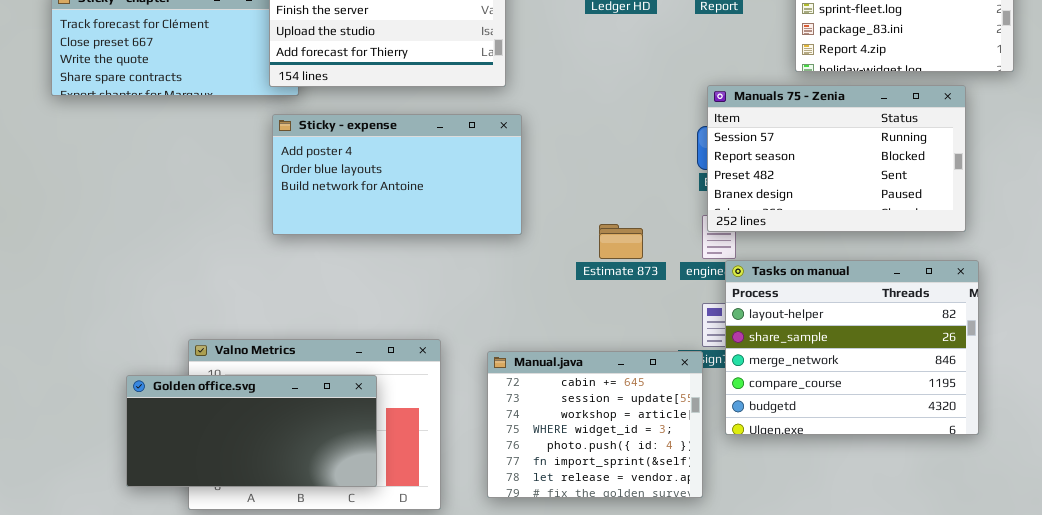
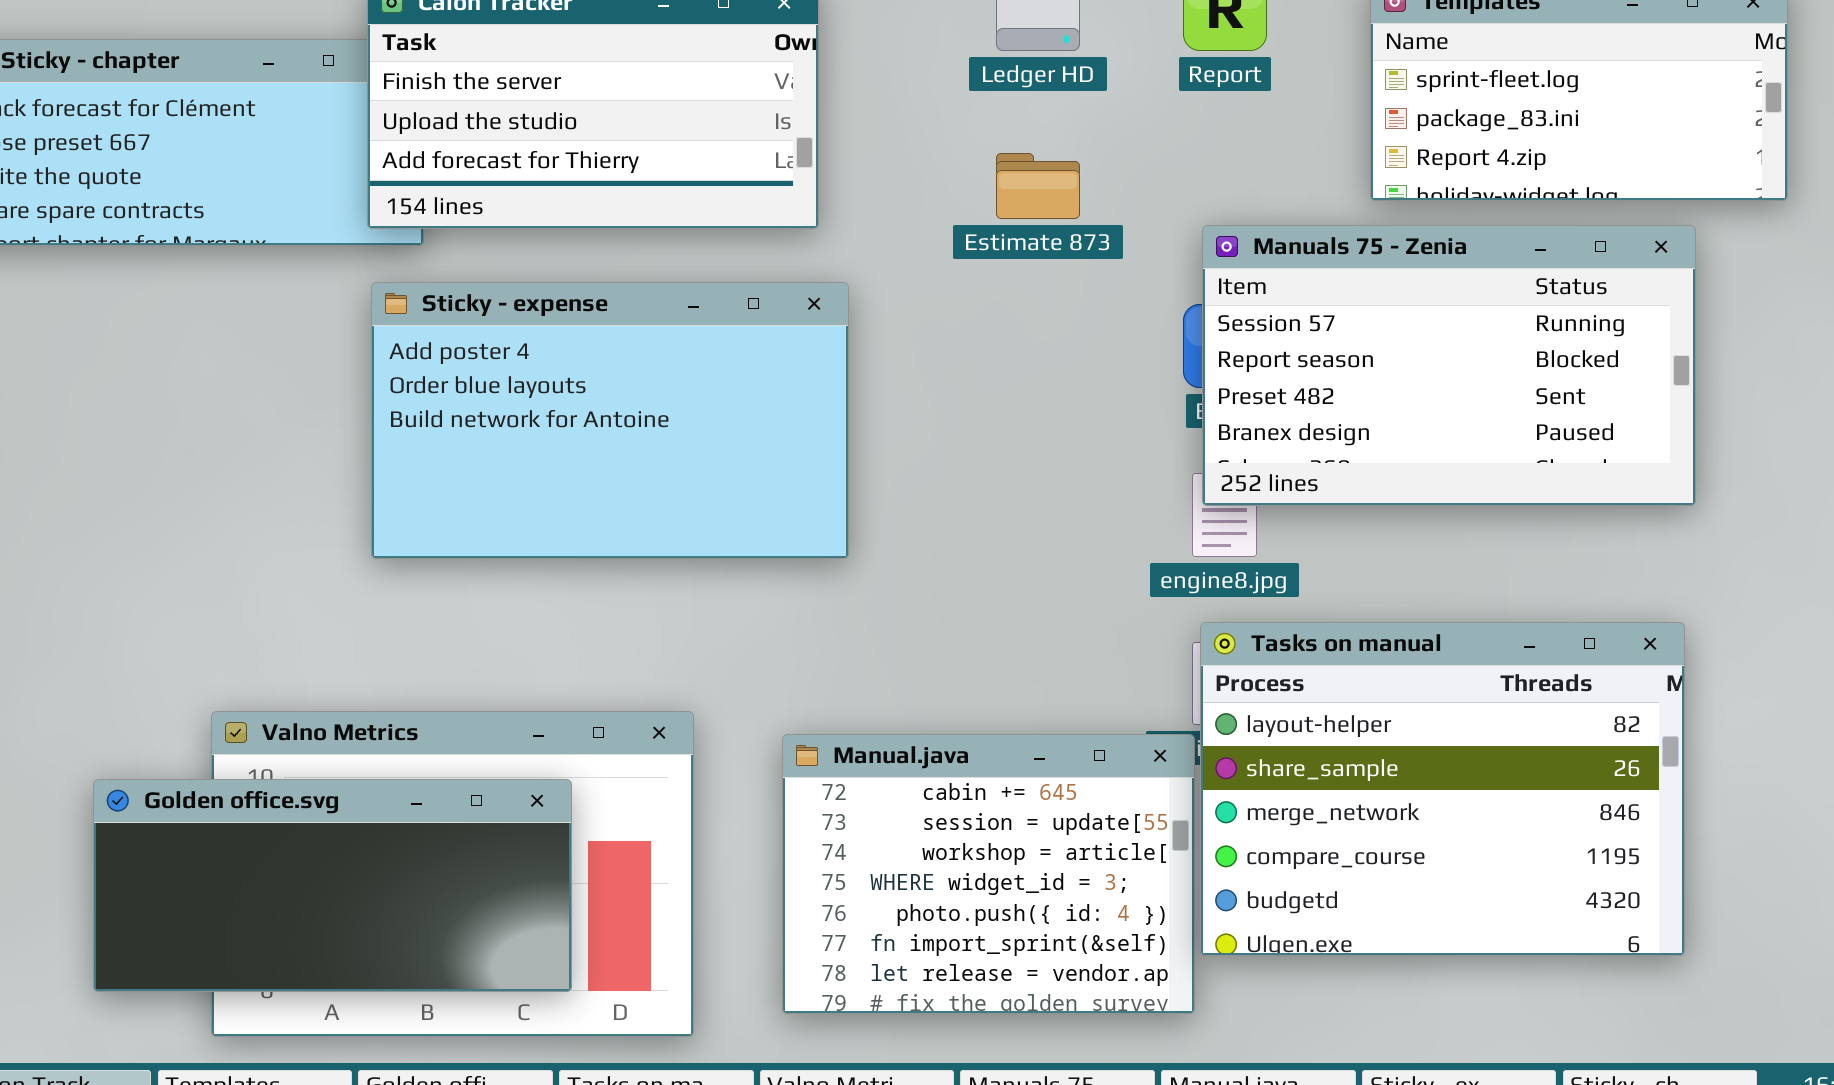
Sticky - expense: [272,114,522,235] -> [371,282,849,559], resized
Estimate 873: [599,224,643,259] -> [996,153,1080,219], moved
Tasks on manual: [725,260,979,435] -> [1200,622,1685,956], moved

